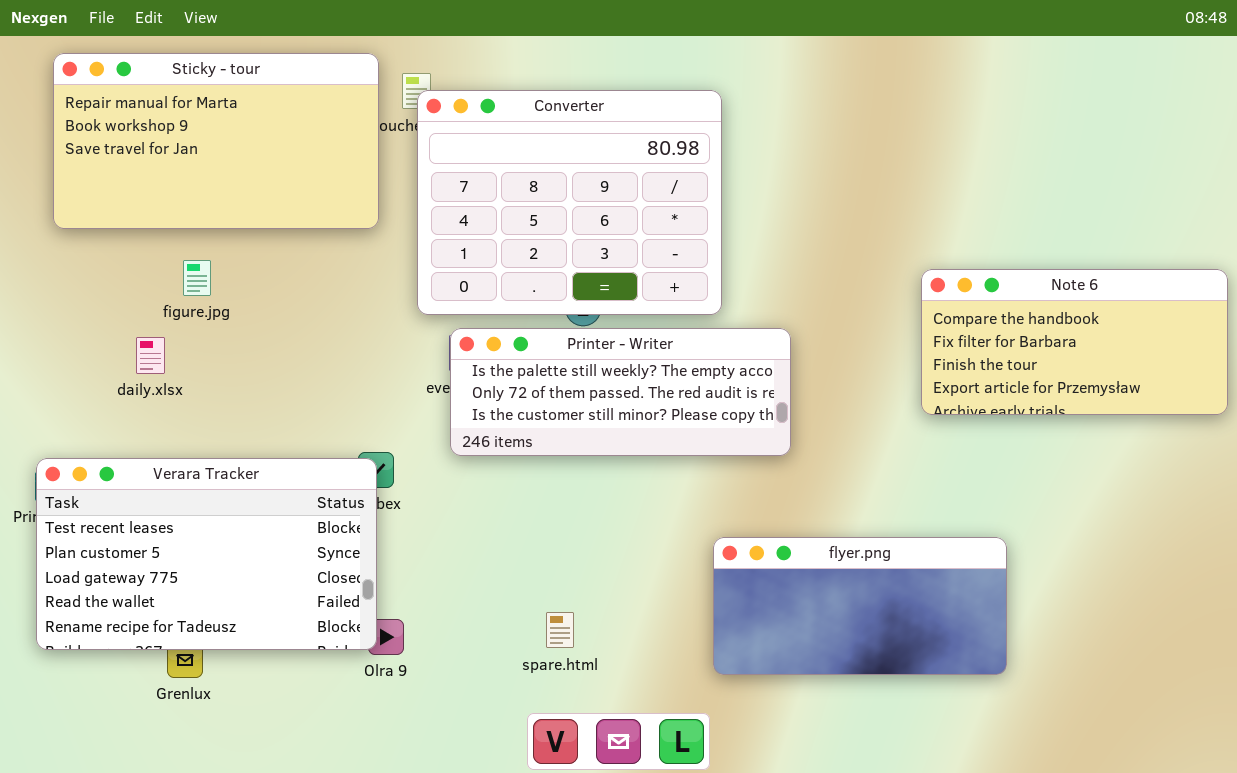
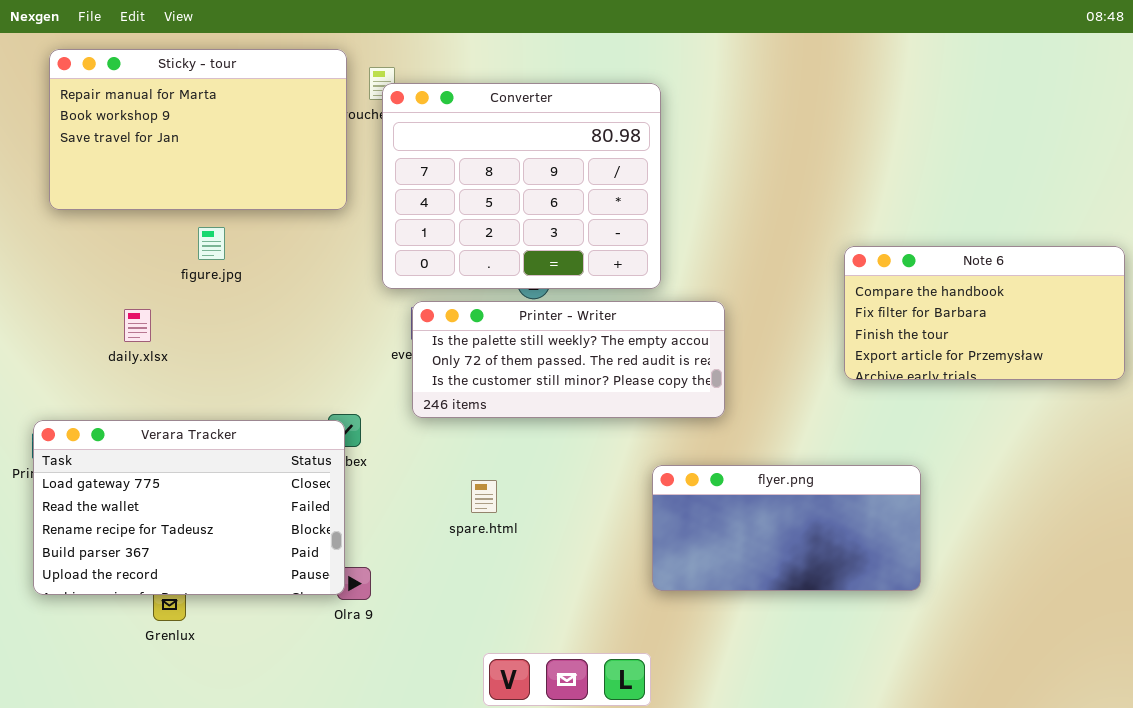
figure.jpg: [183,260,211,296] -> [198,227,225,260], moved
Verara Tracker: [36,458,377,650] -> [33,420,345,595], scrolled down 2 rows
flyer.png: [713,537,1007,675] -> [652,465,921,591], moved
spare.html: [546,612,574,648] -> [471,480,497,513], moved

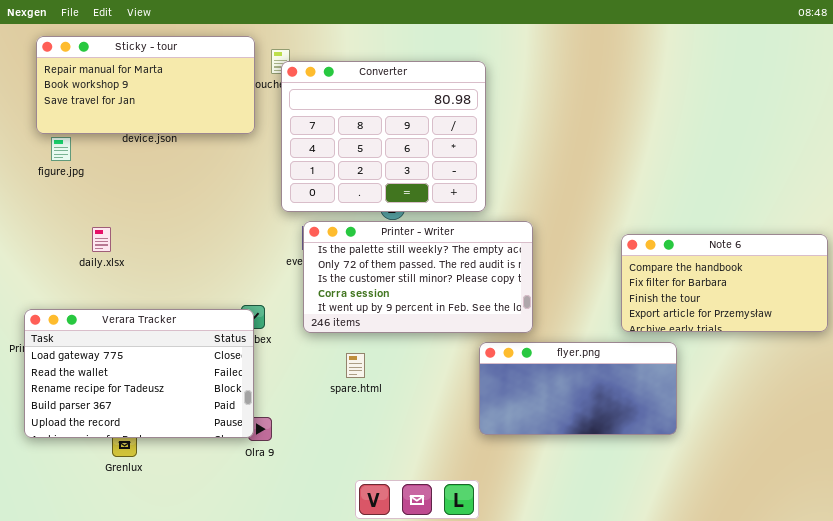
Sticky - tour: [49,49,347,210] -> [36,36,255,134], resized
figure.jpg: [198,227,225,260] -> [51,137,71,161], moved
Note 6: [844,246,1125,380] -> [621,234,828,332], moved
Printer - Writer: [412,301,725,418] -> [303,221,533,333], resized

